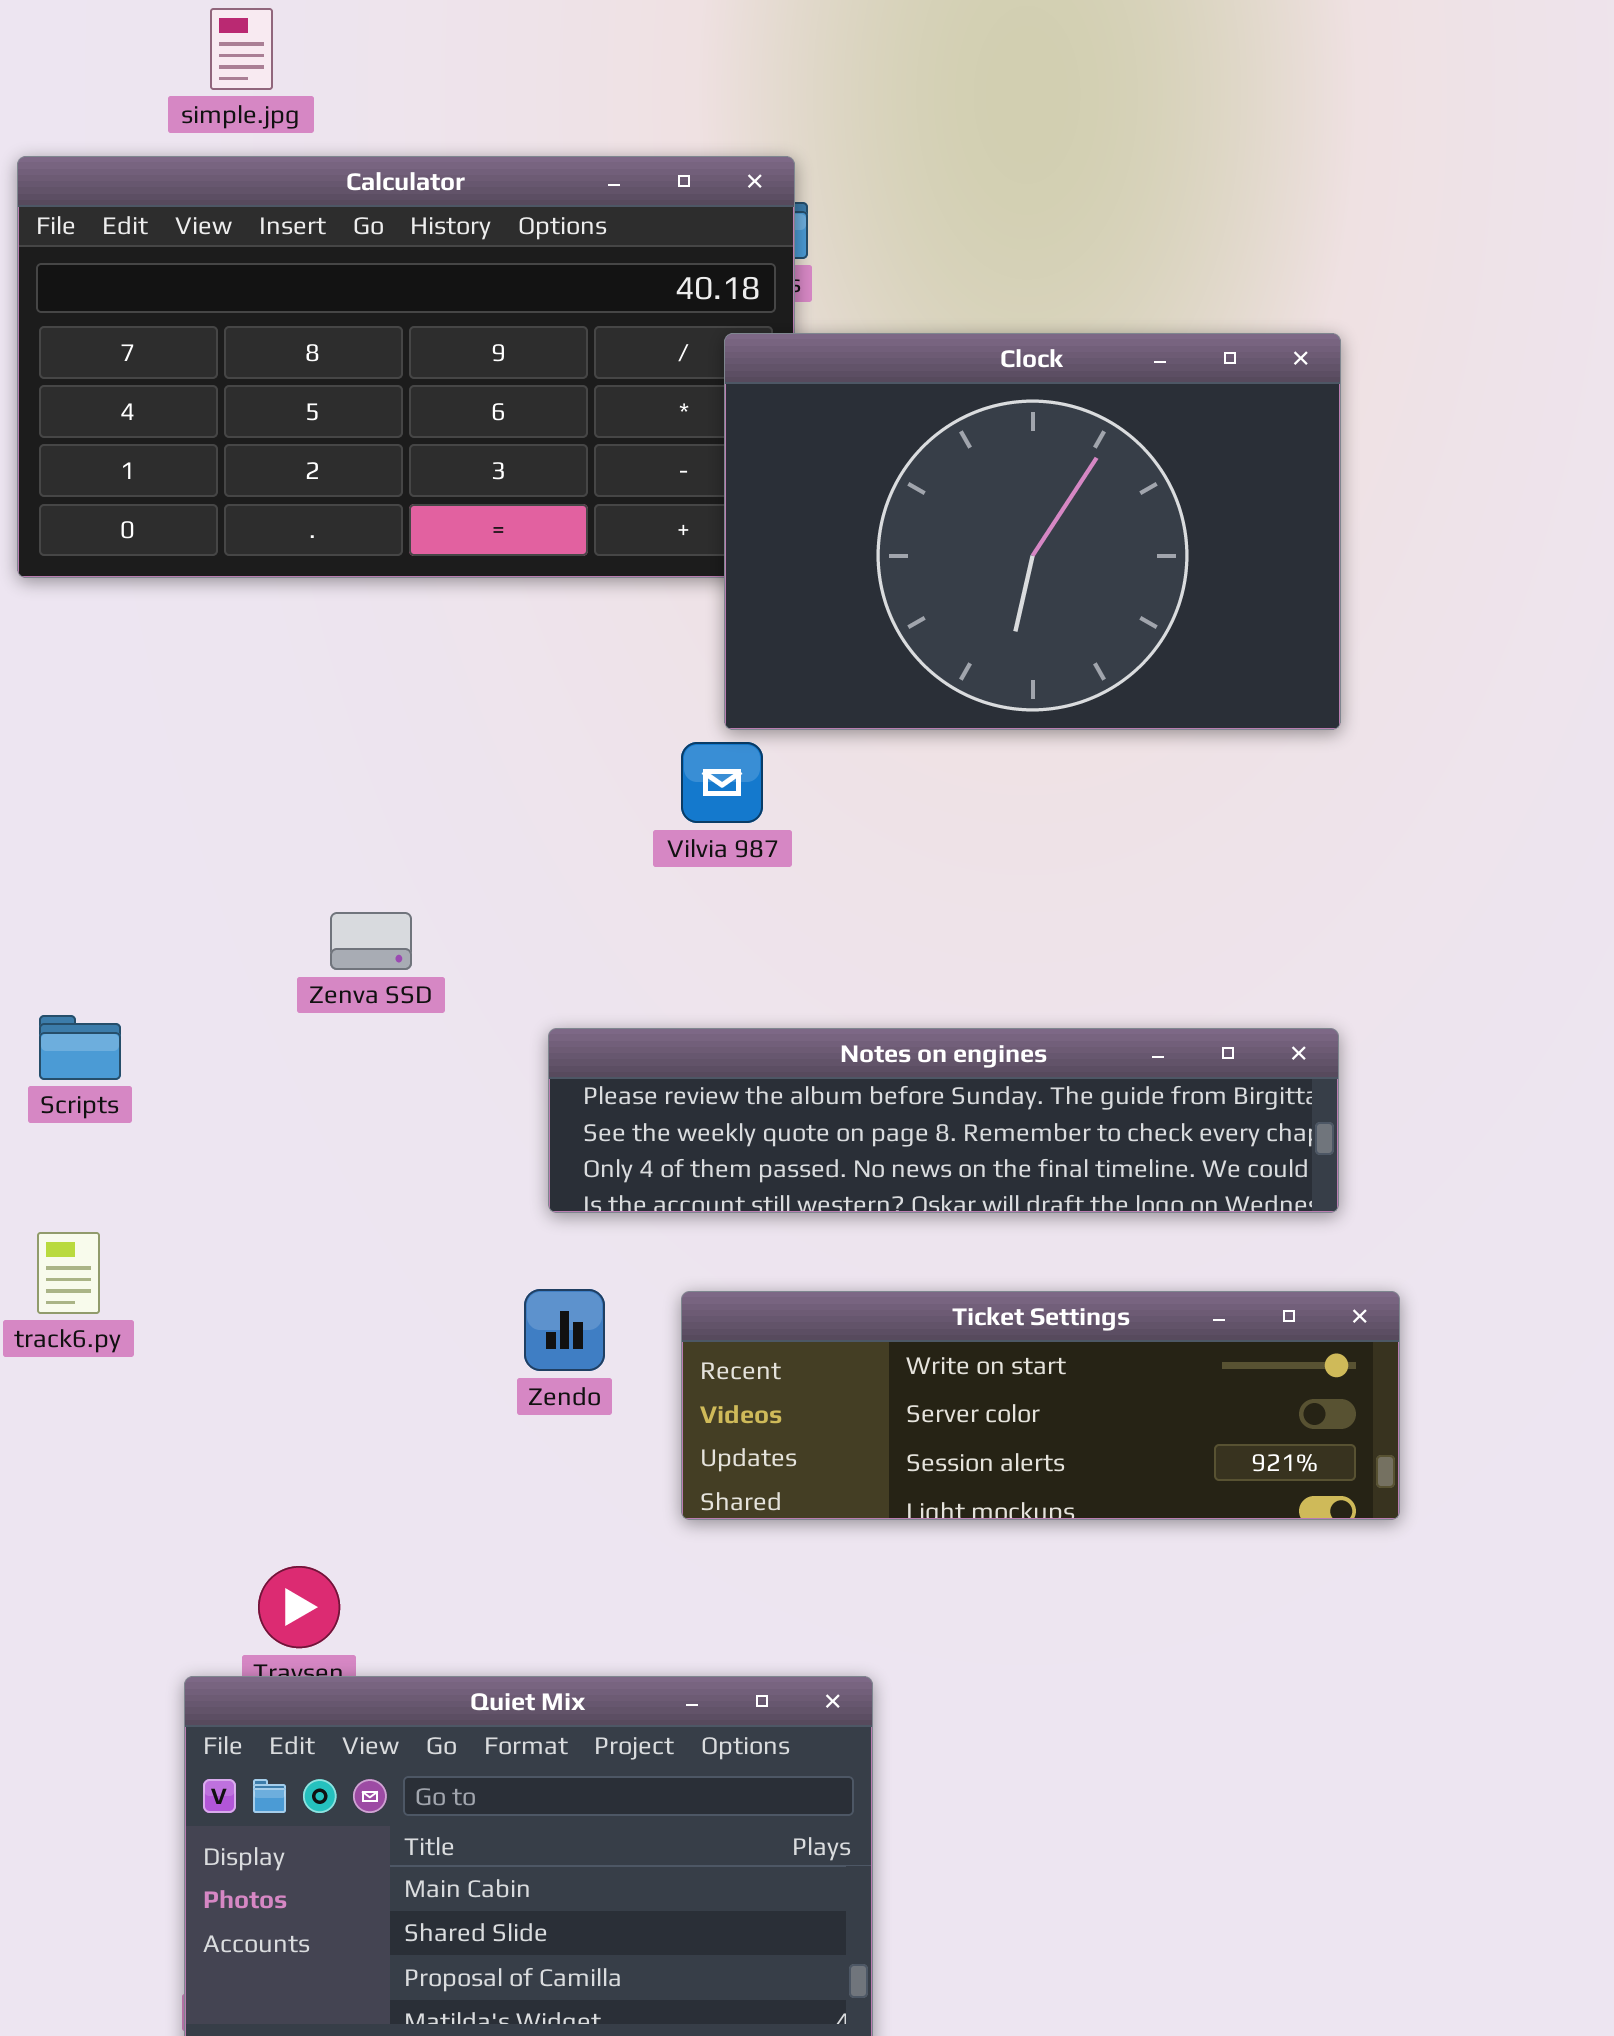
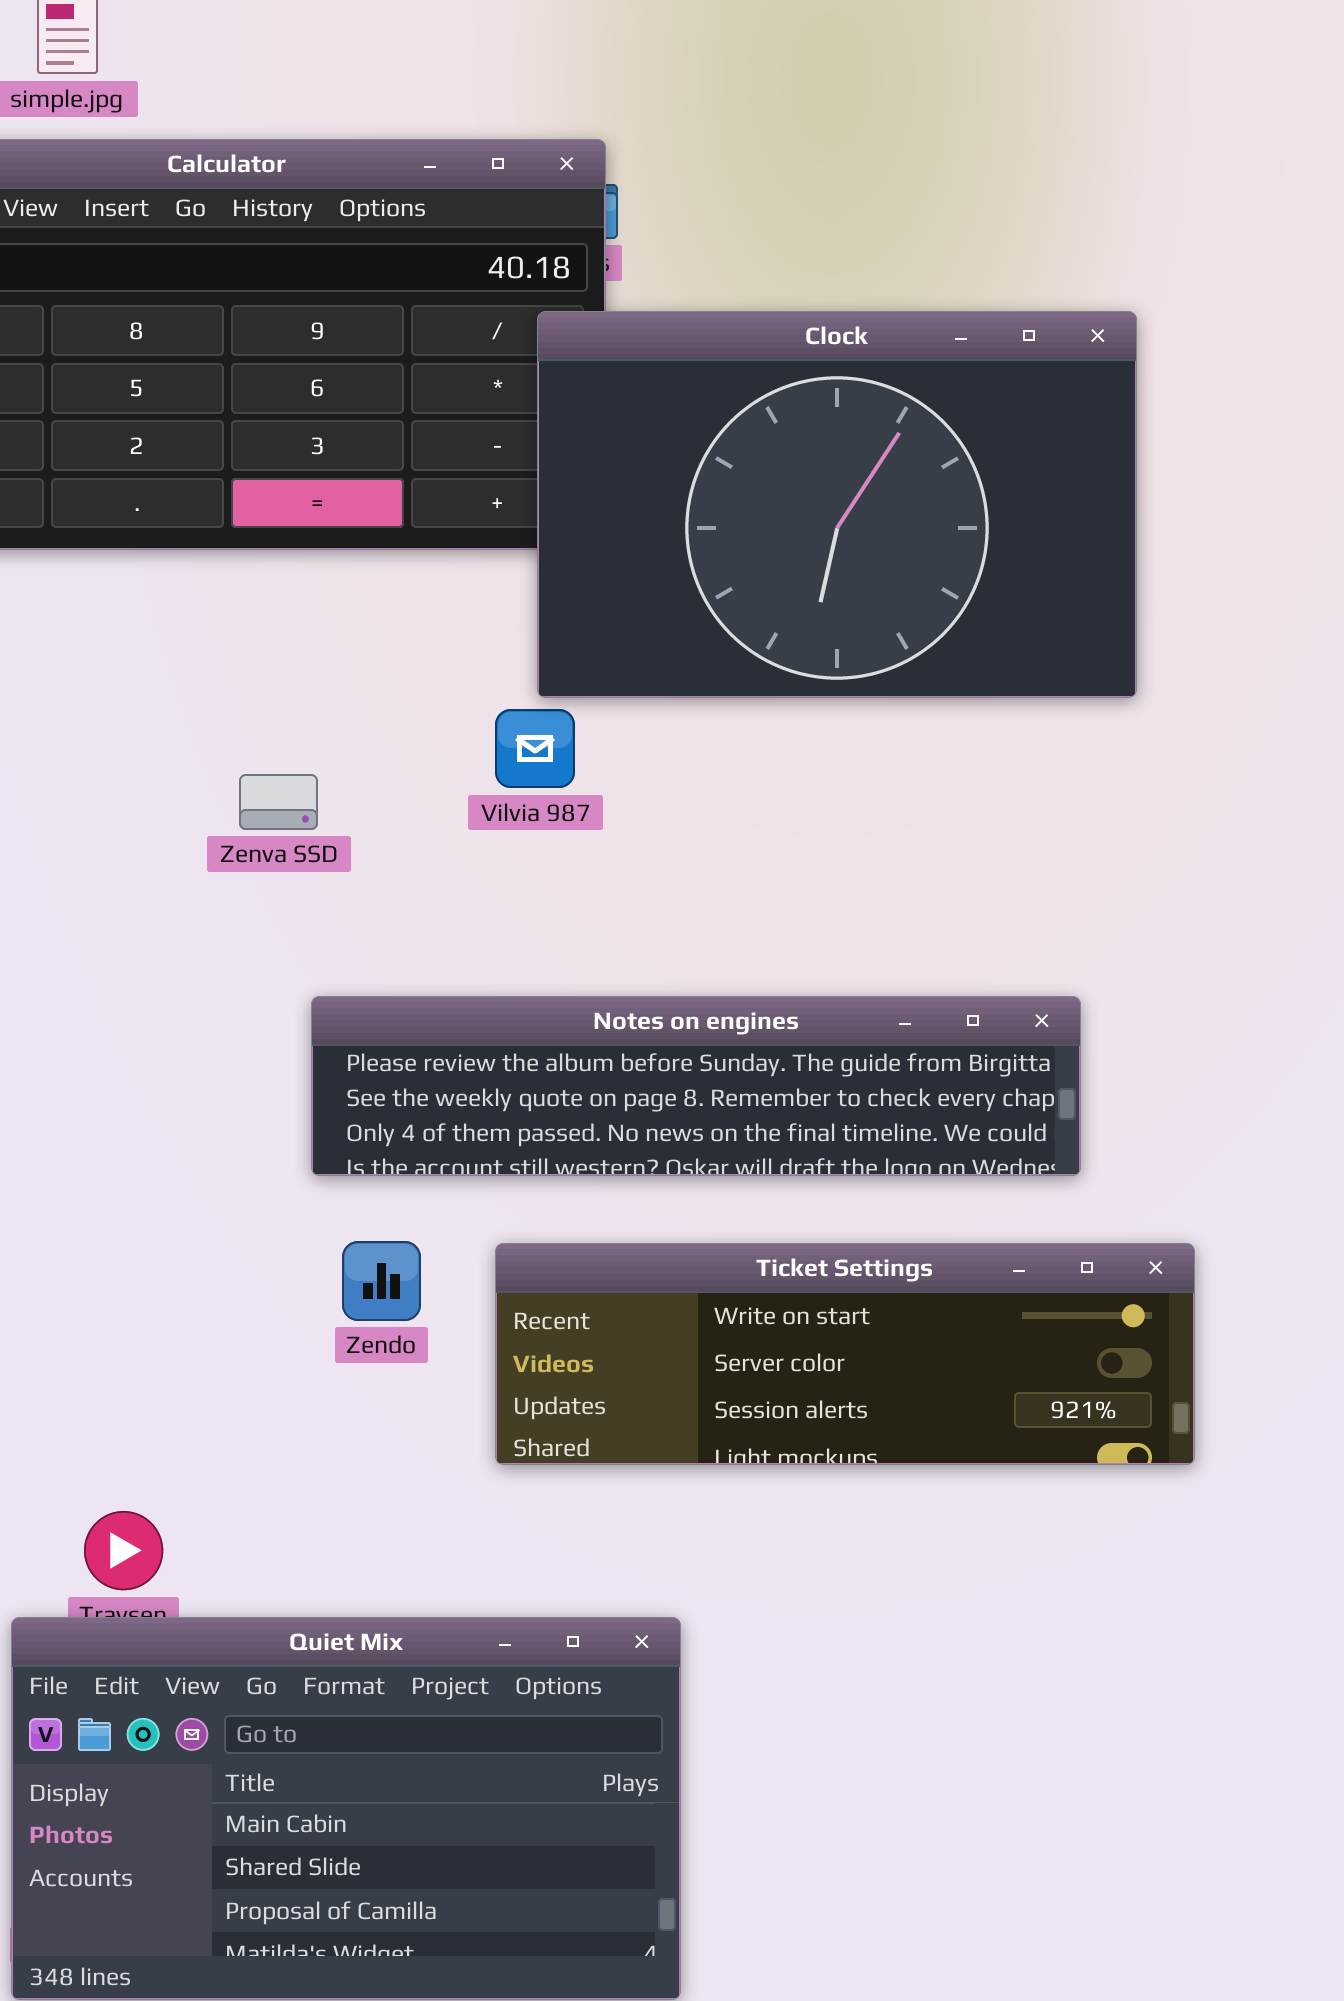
Zenva SSD: [330,912,412,970] -> [239,774,318,830], moved
Notes on engines: [548,1028,1339,1213] -> [311,996,1081,1176], moved

